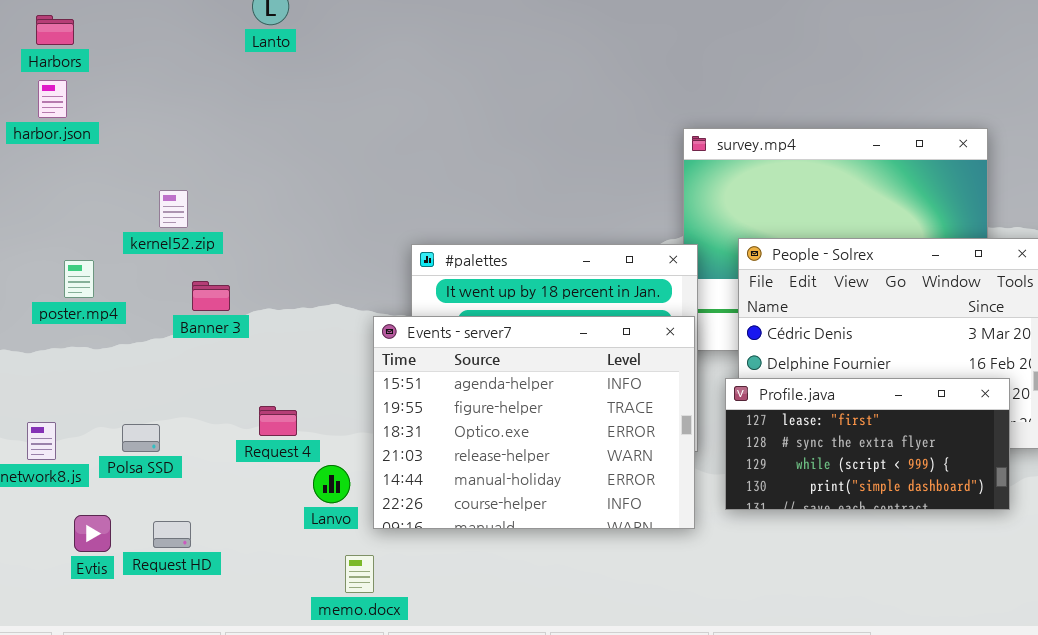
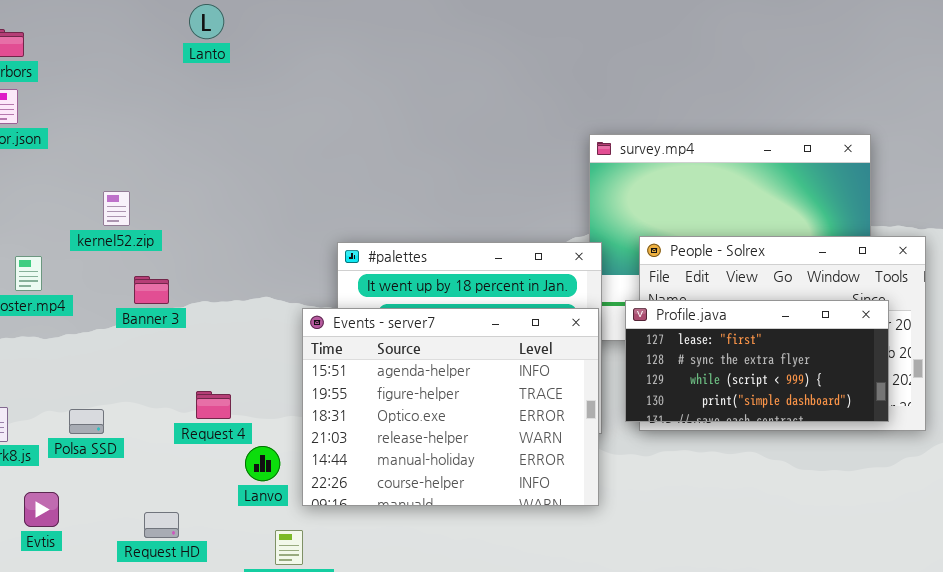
Profile.java: [725,378,1010,510] -> [625,300,889,422], moved
Request HD: [153,521,191,548] -> [144,512,179,538], moved

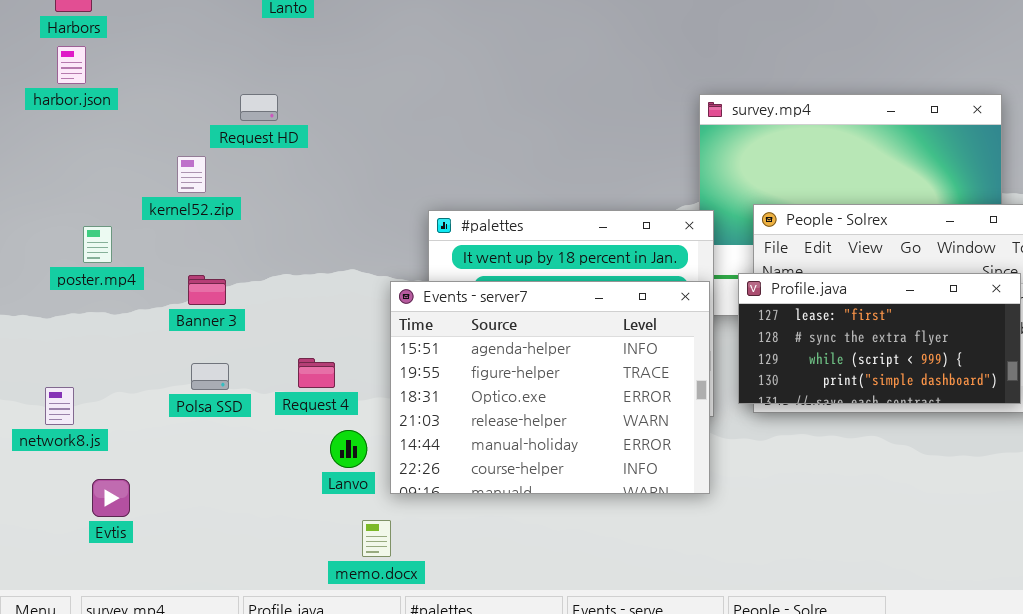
Banner 3: [134,276,169,304] -> [188,275,226,305], moved
Request 4: [196,391,231,419] -> [298,358,335,388], moved
Polsa SSD: [69,409,104,434] -> [191,363,229,390], moved
Request HD: [144,512,179,538] -> [240,94,278,121], moved

